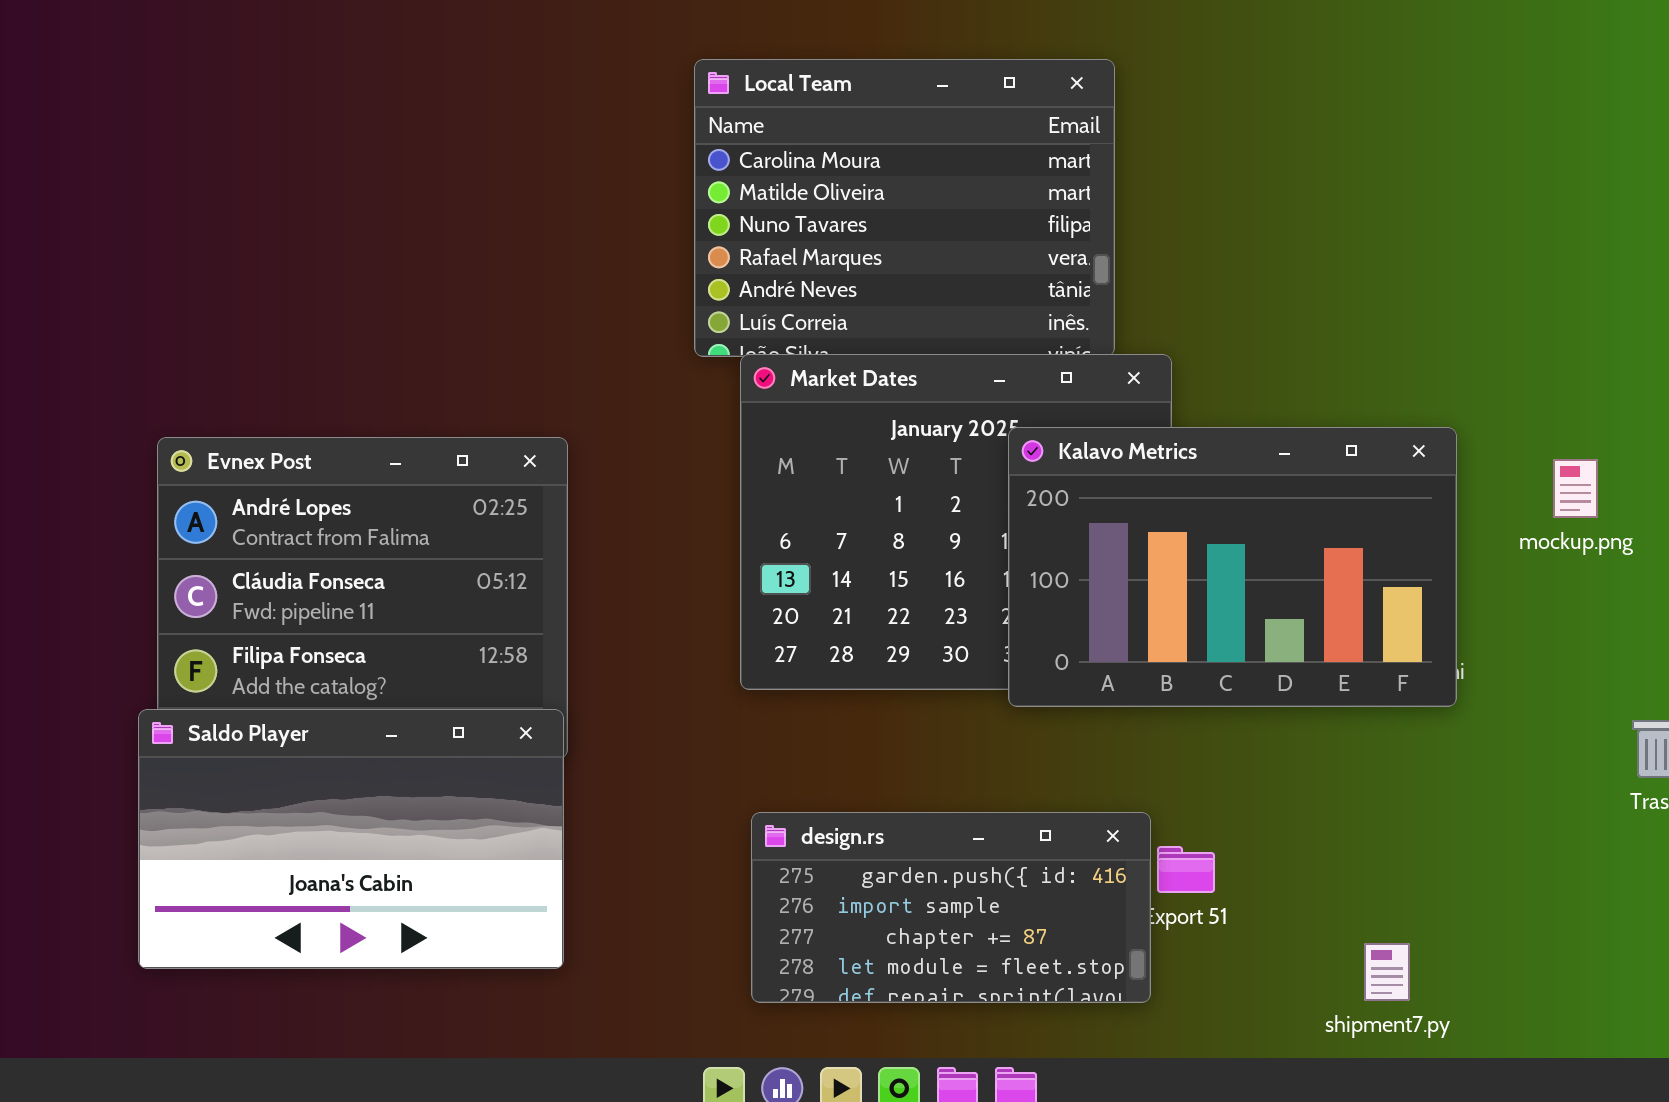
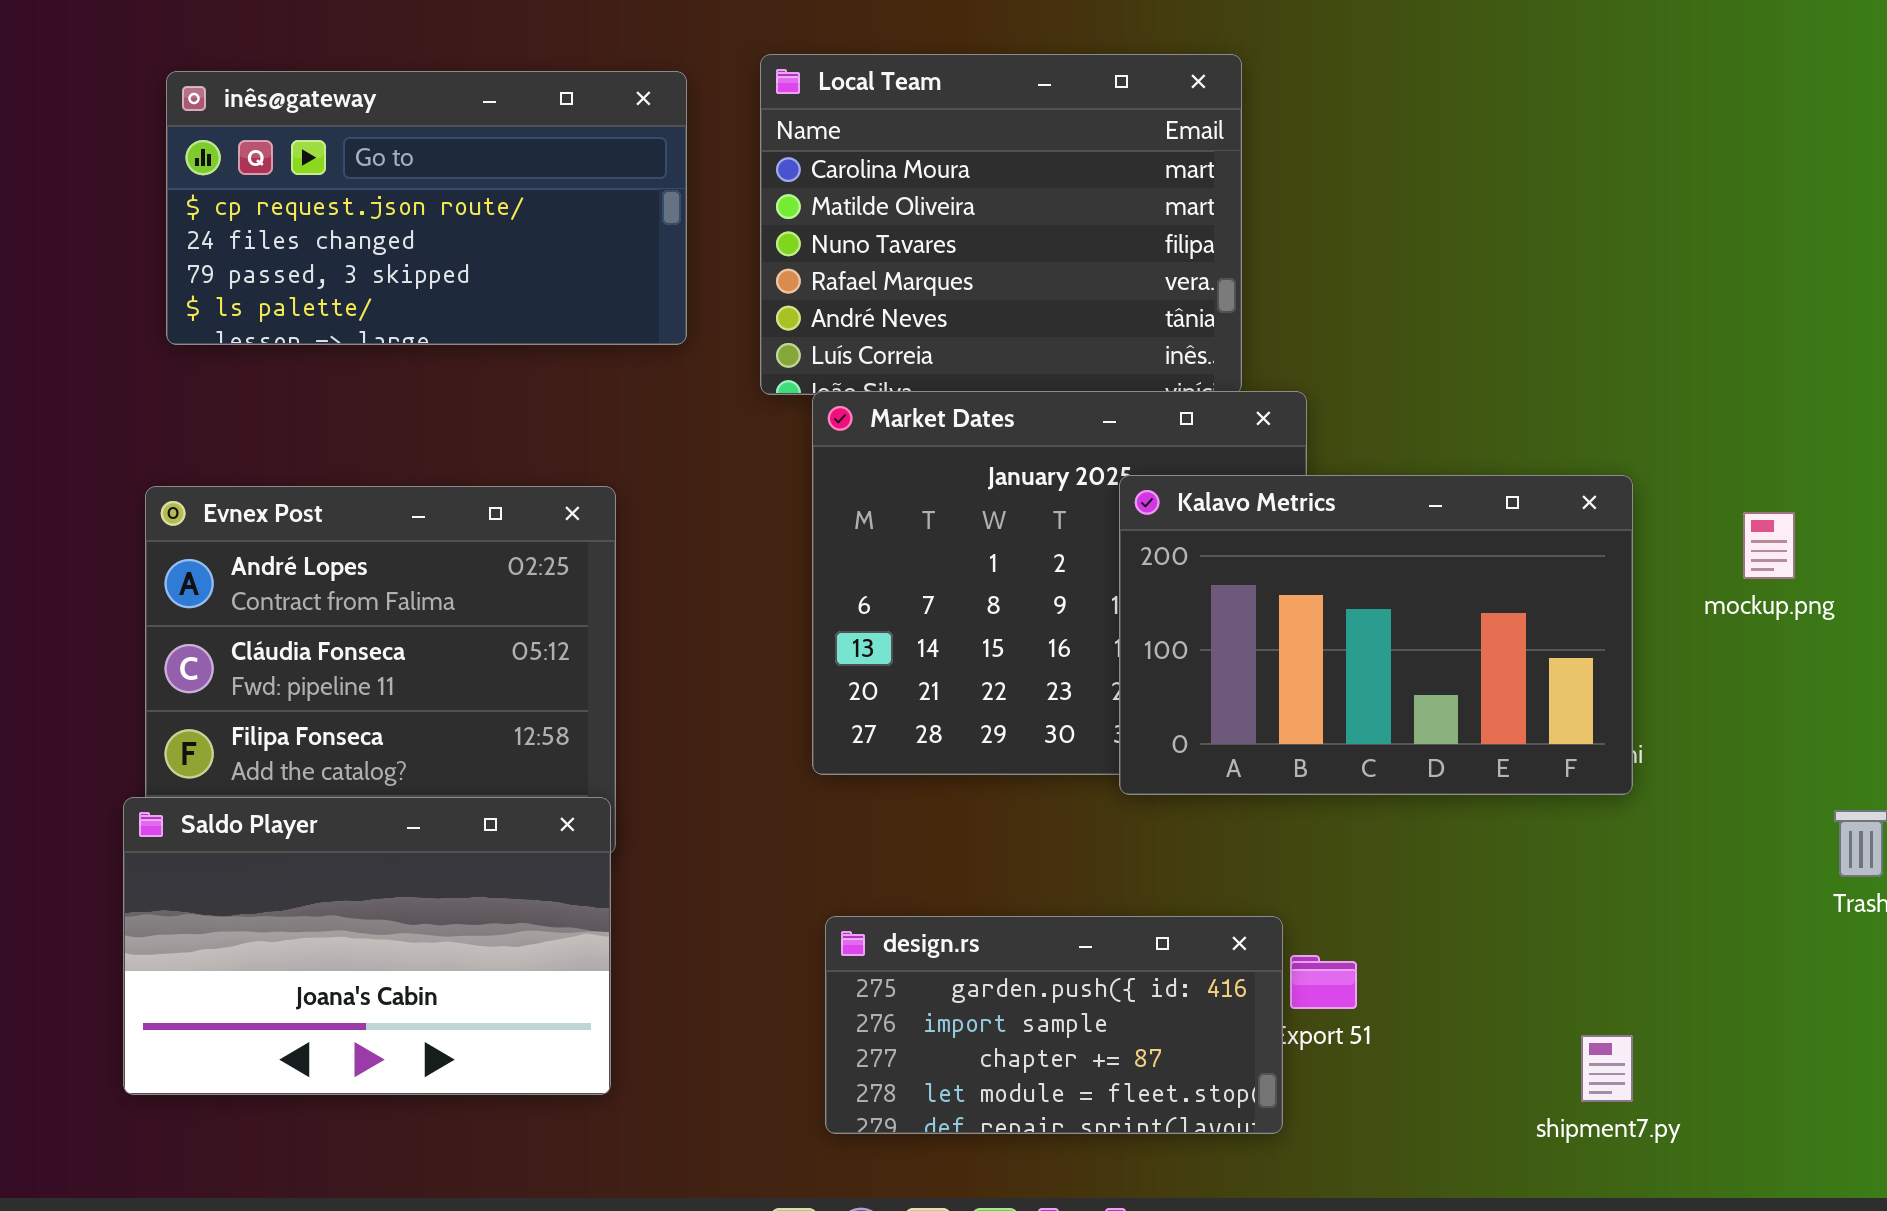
inês@gateway: none -> [166,71,687,345], opened
shipment7.py: [1364,943,1410,1001] -> [1581,1035,1633,1102], moved

